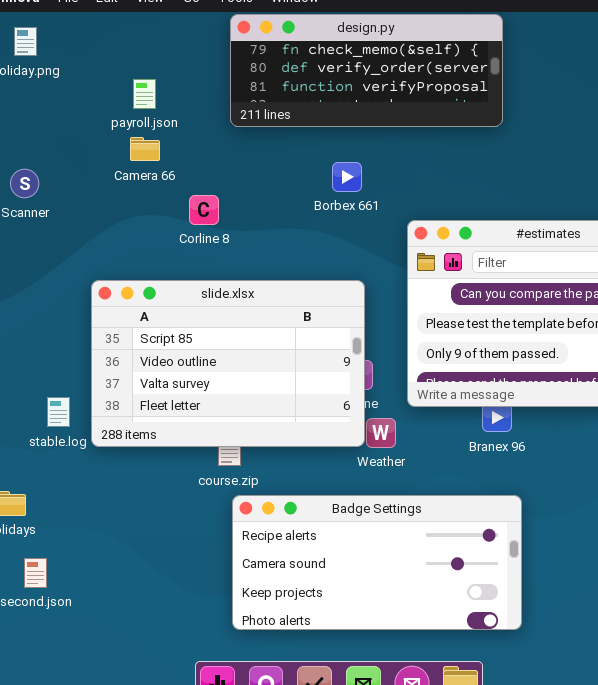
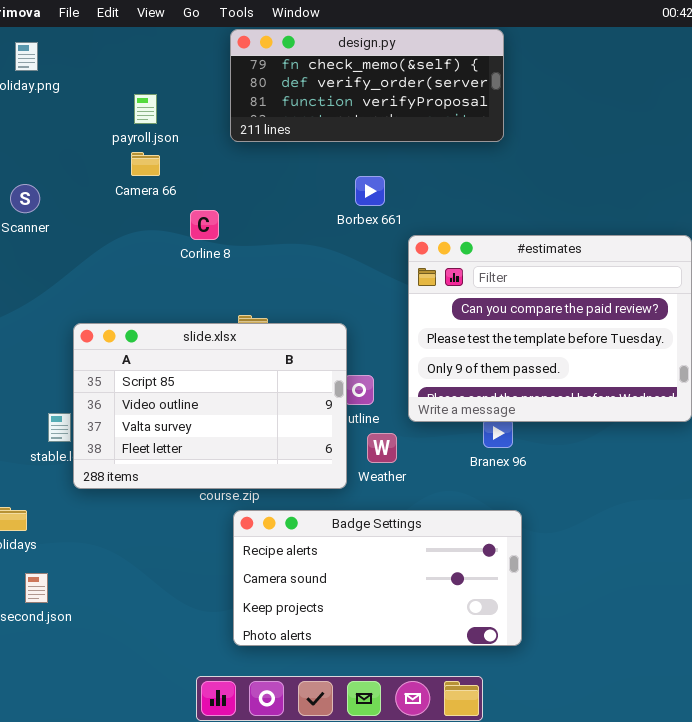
Borbex 661: [332,162,362,192] -> [355,176,385,206], moved
slide.xlsx: [91,280,365,447] -> [73,323,347,489], moved

